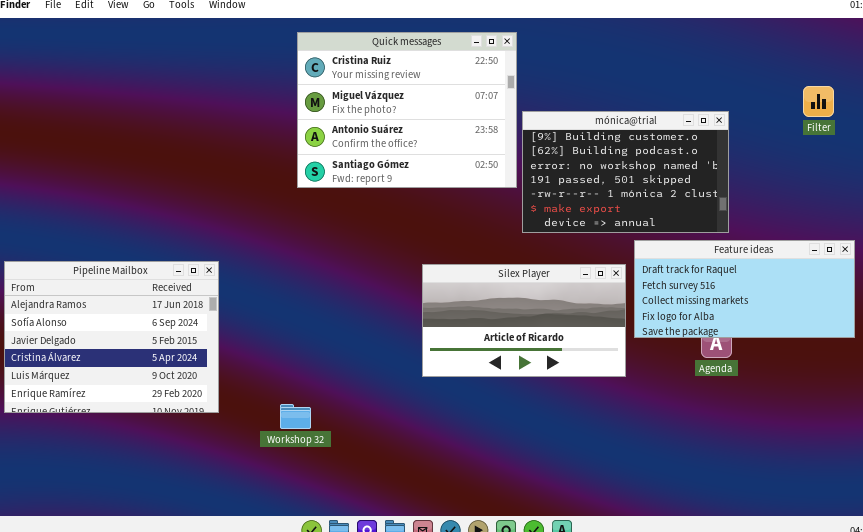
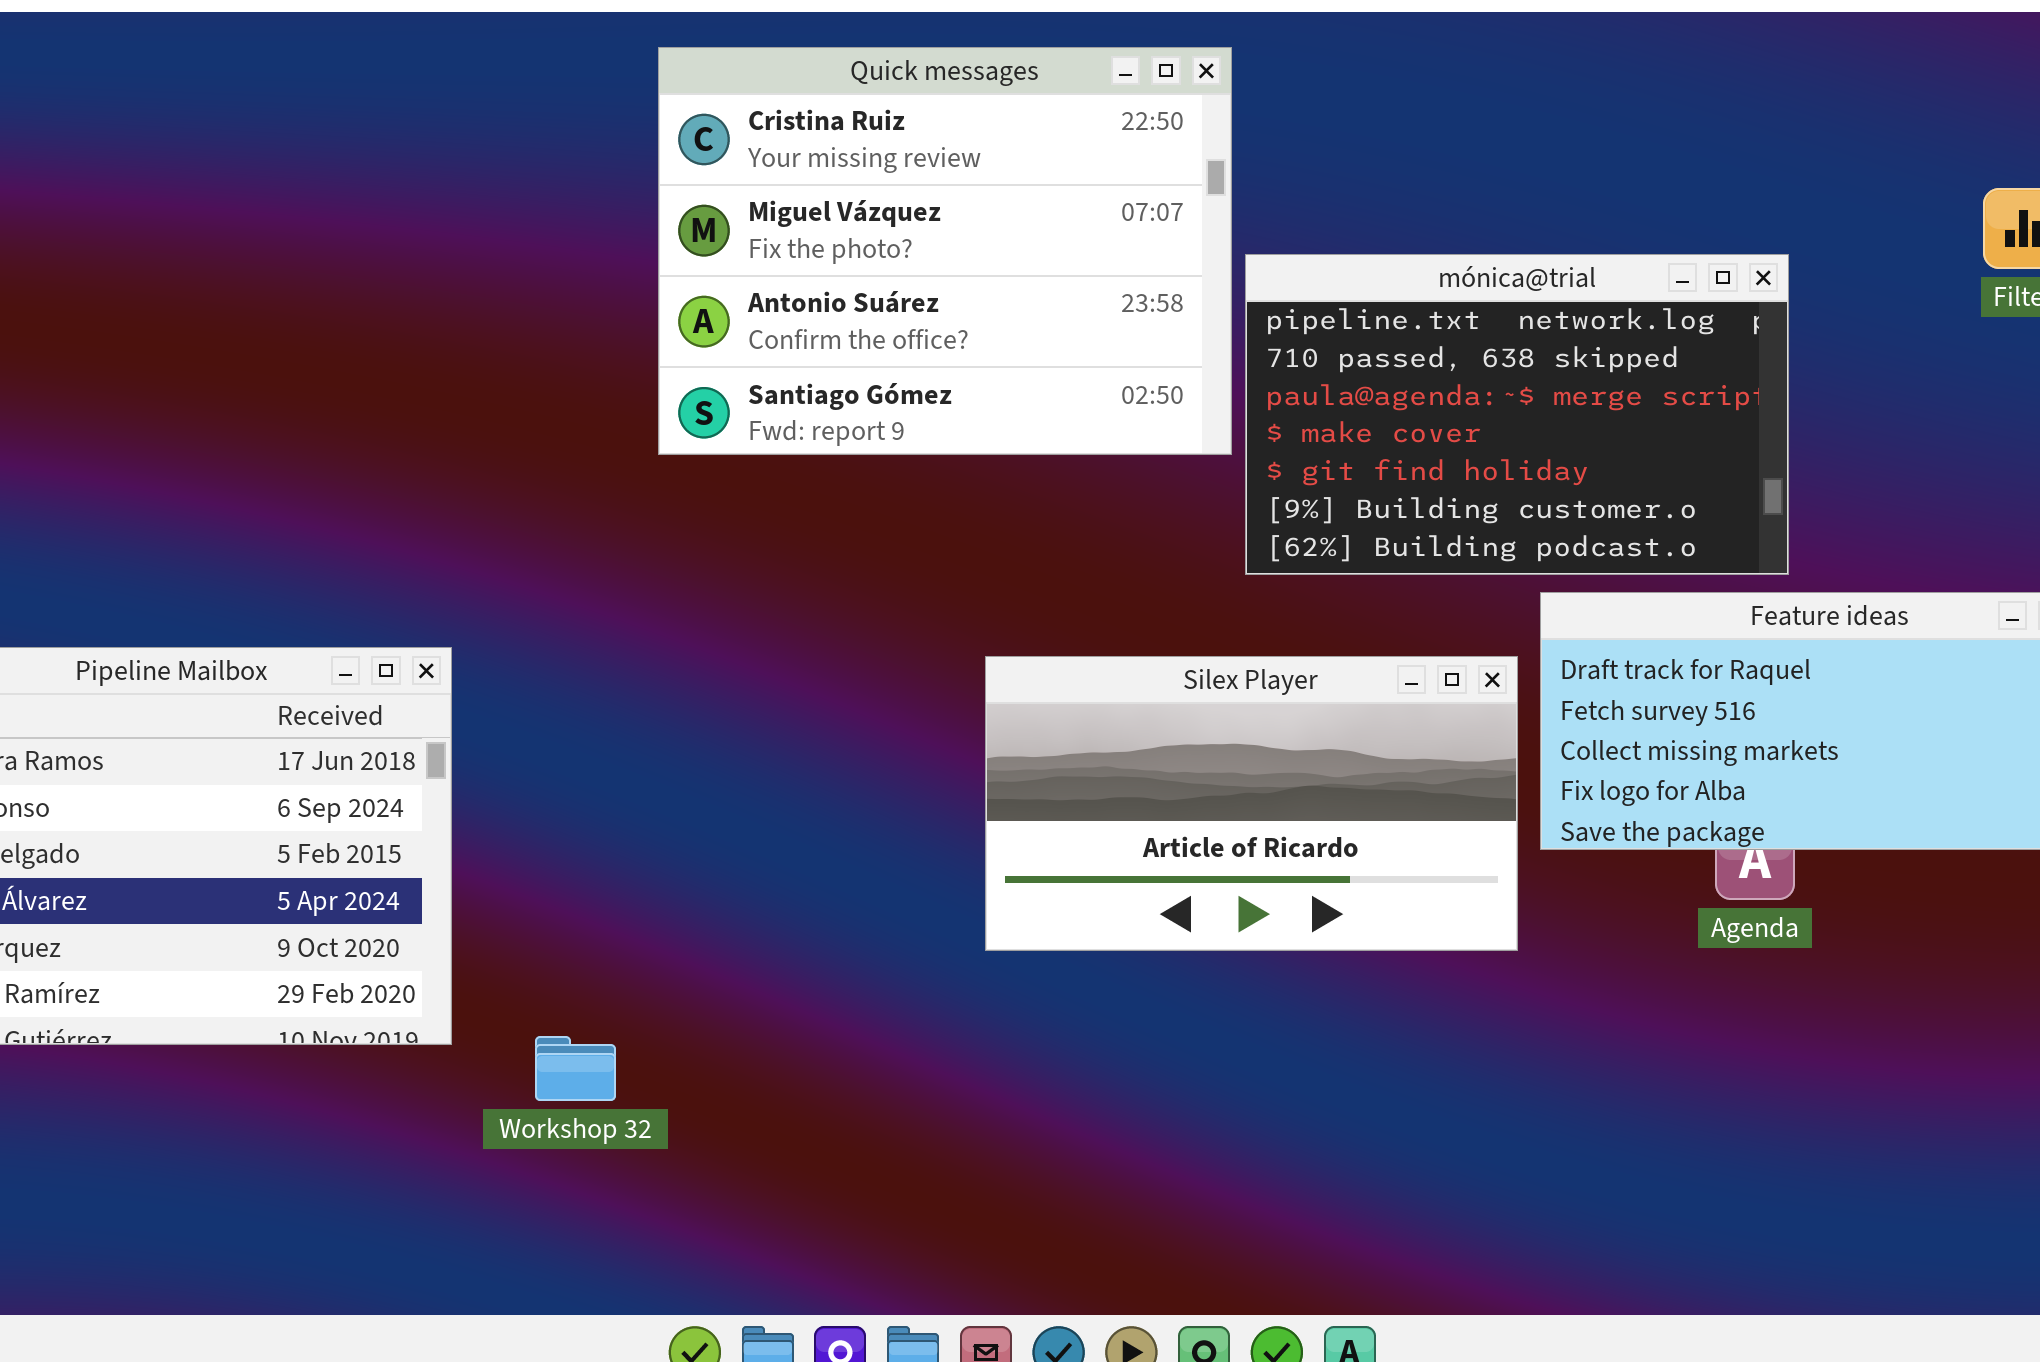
mónica@trial: [522,111,729,233] -> [1245,254,1789,575], scrolled up 5 rows
Workshop 32: [280,404,311,429] -> [535,1036,616,1101], moved

